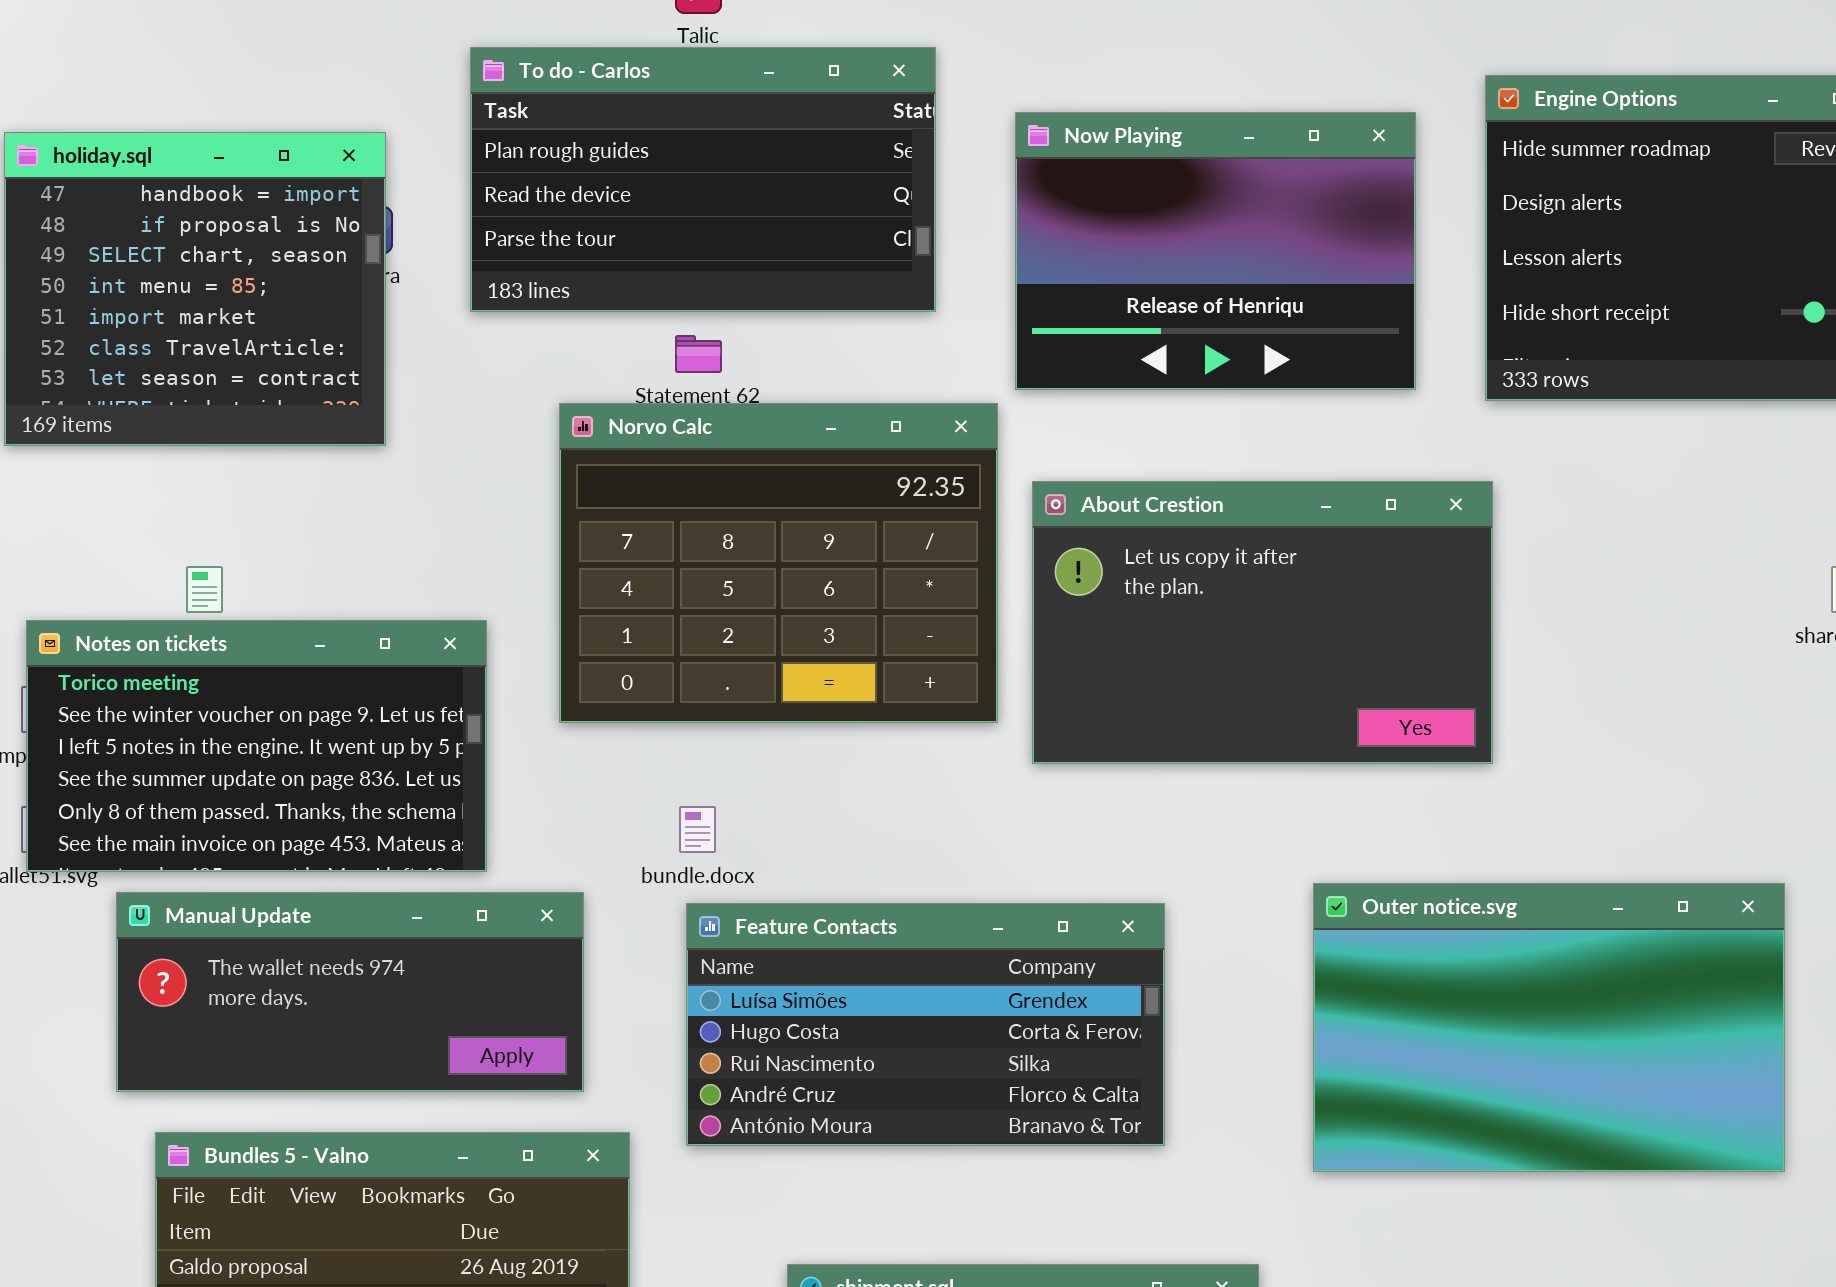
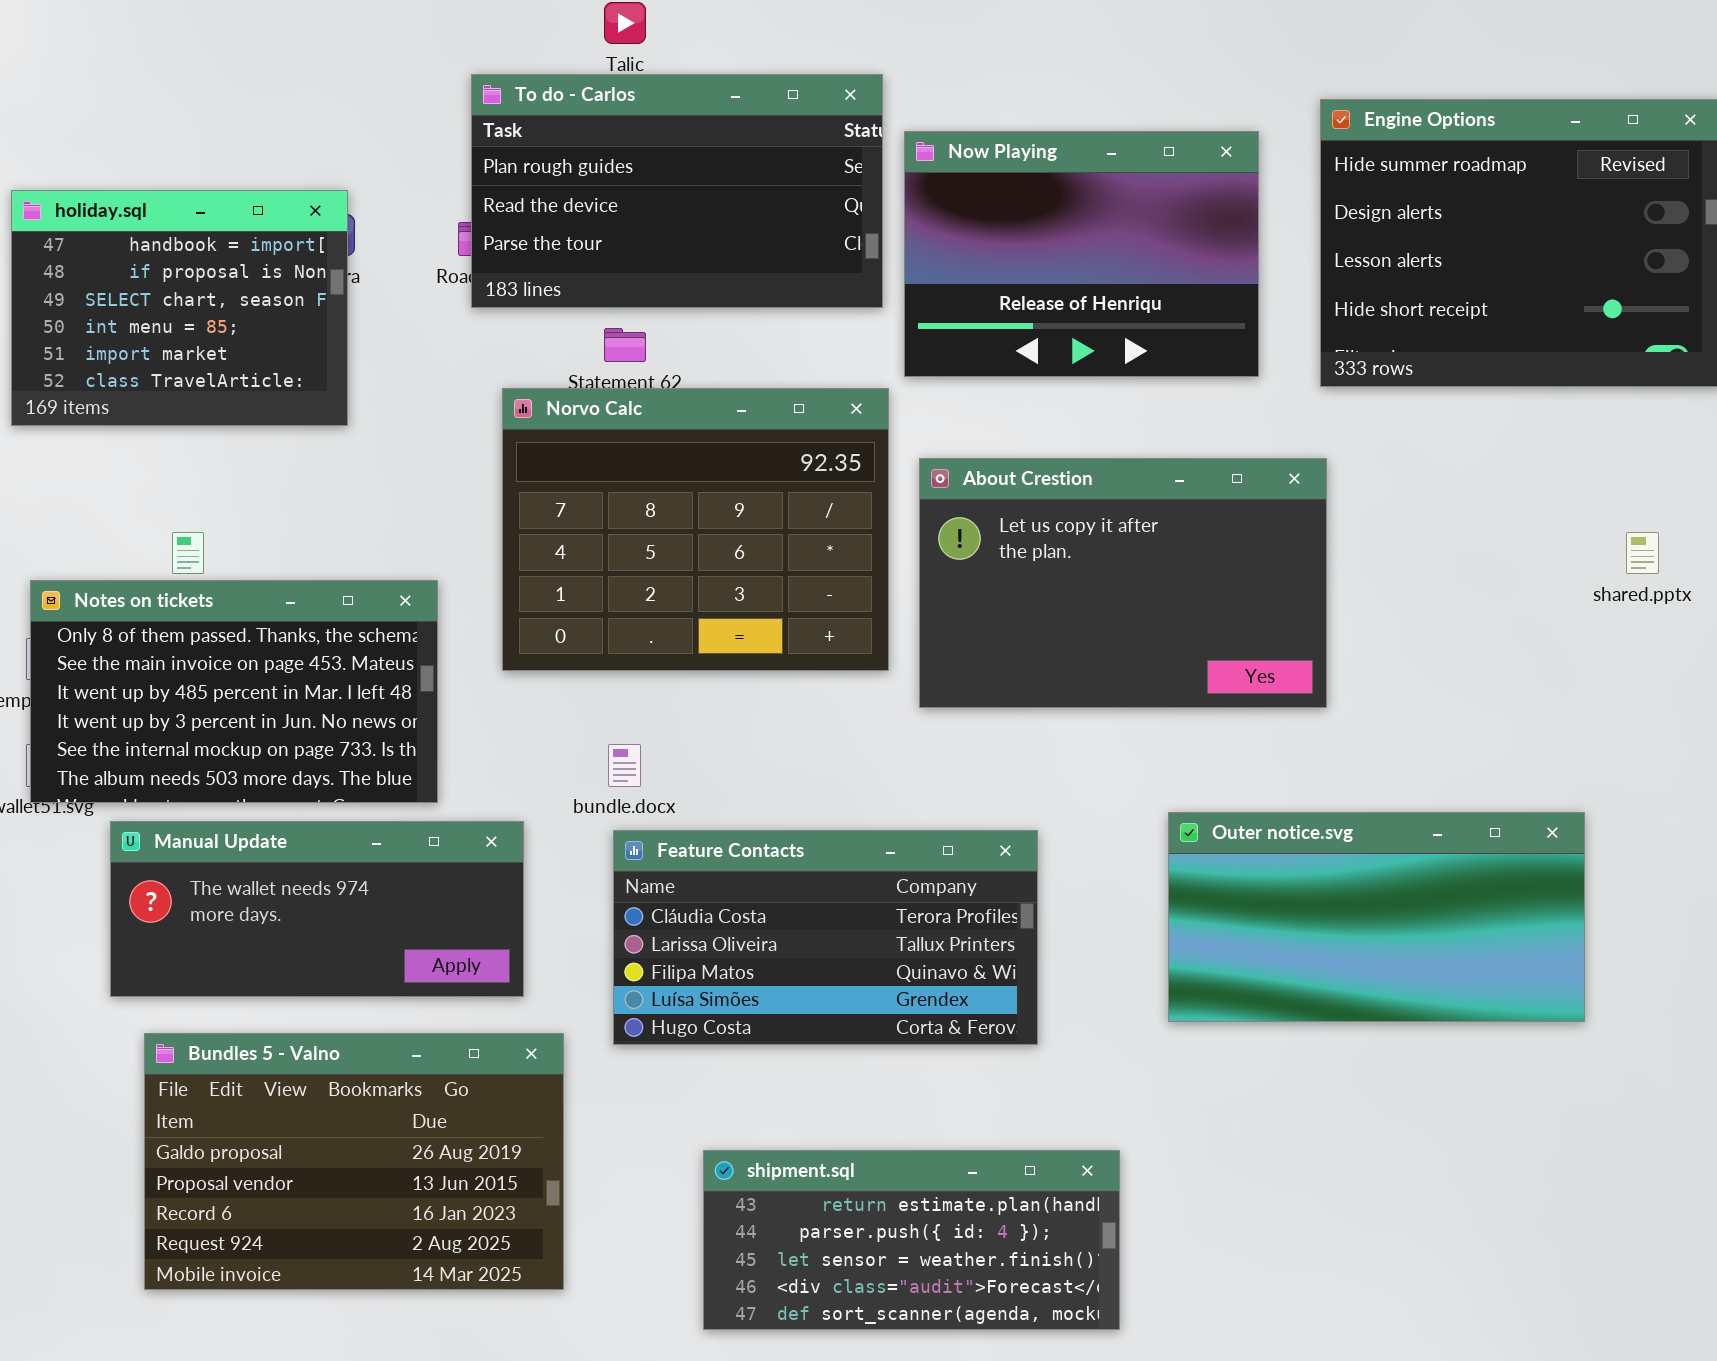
To do - Carlos: [470,47,936,312] -> [471,74,883,308], moved
holiday.sql: [4,132,386,446] -> [11,190,348,426], resized
Notes on tickets: [26,620,487,872] -> [30,580,438,803], scrolled down 4 rows
Outer notice.svg: [1313,883,1785,1172] -> [1168,812,1585,1022], resized
Feature Contacts: [686,903,1165,1146] -> [613,830,1038,1045], scrolled up 3 rows

